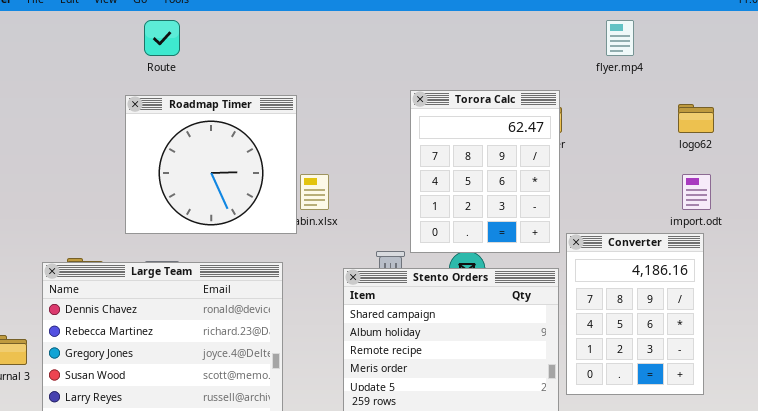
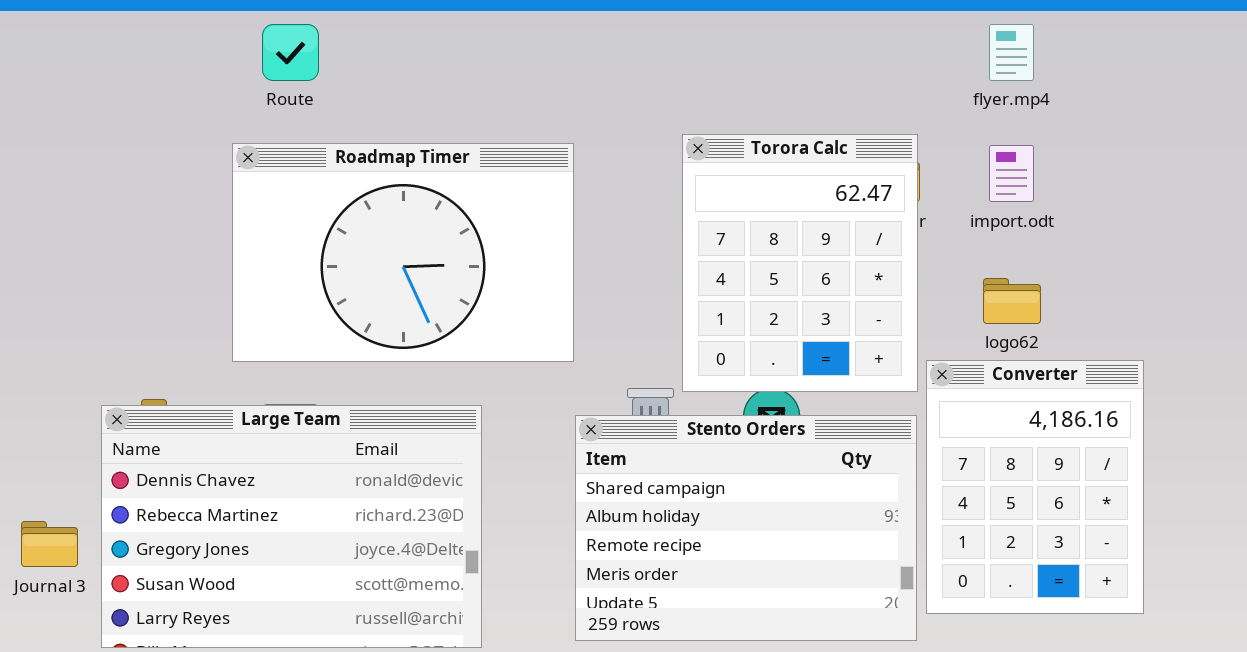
Roadmap Timer: [125,95,297,234] -> [232,143,574,362], resized
logo62: [678,104,714,133] -> [983,278,1041,324], moved
import.odt: [682,174,711,210] -> [989,145,1034,202], moved

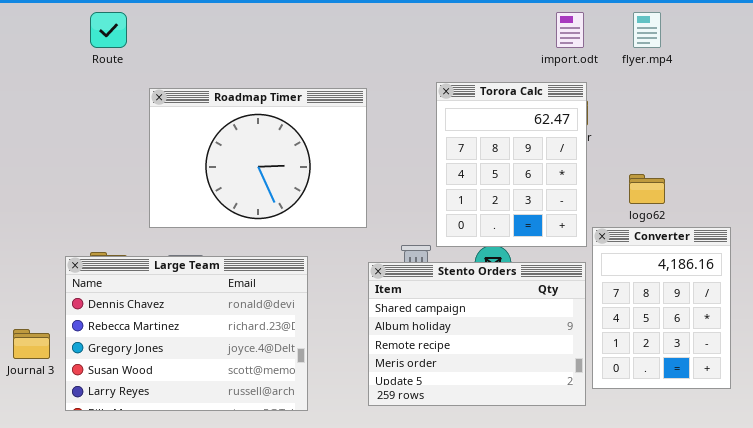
Route: [262,24,319,81] -> [90,12,127,48], moved
import.odt: [989,145,1034,202] -> [556,12,584,48], moved

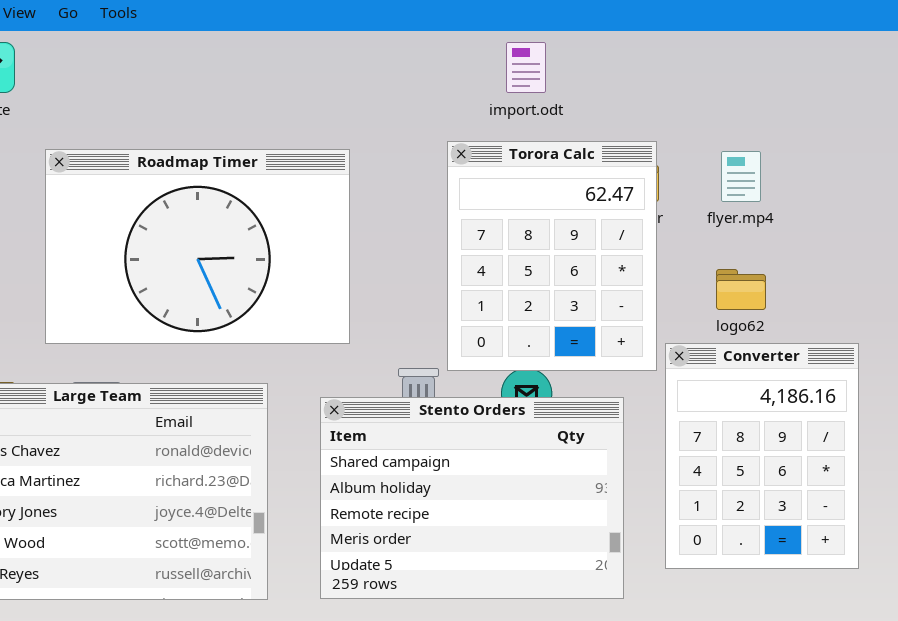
import.odt: [556,12,584,48] -> [506,42,546,93], moved
flyer.mp4: [633,12,661,48] -> [721,151,761,202], moved
Stento Orders: [368,262,586,406] -> [320,397,624,599], moved

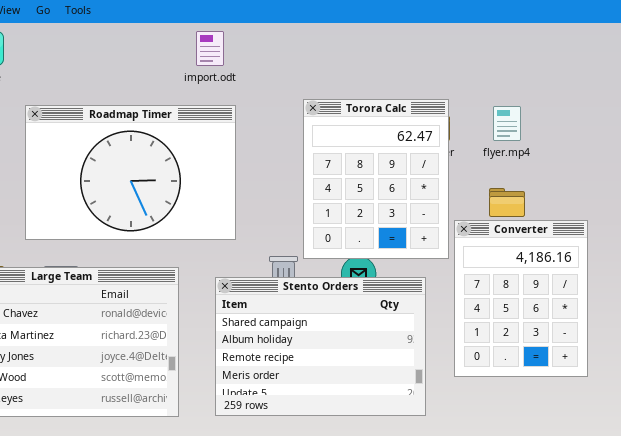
import.odt: [506,42,546,93] -> [196,31,224,66], moved
Converter: [665,343,859,569] -> [454,220,588,377], moved

